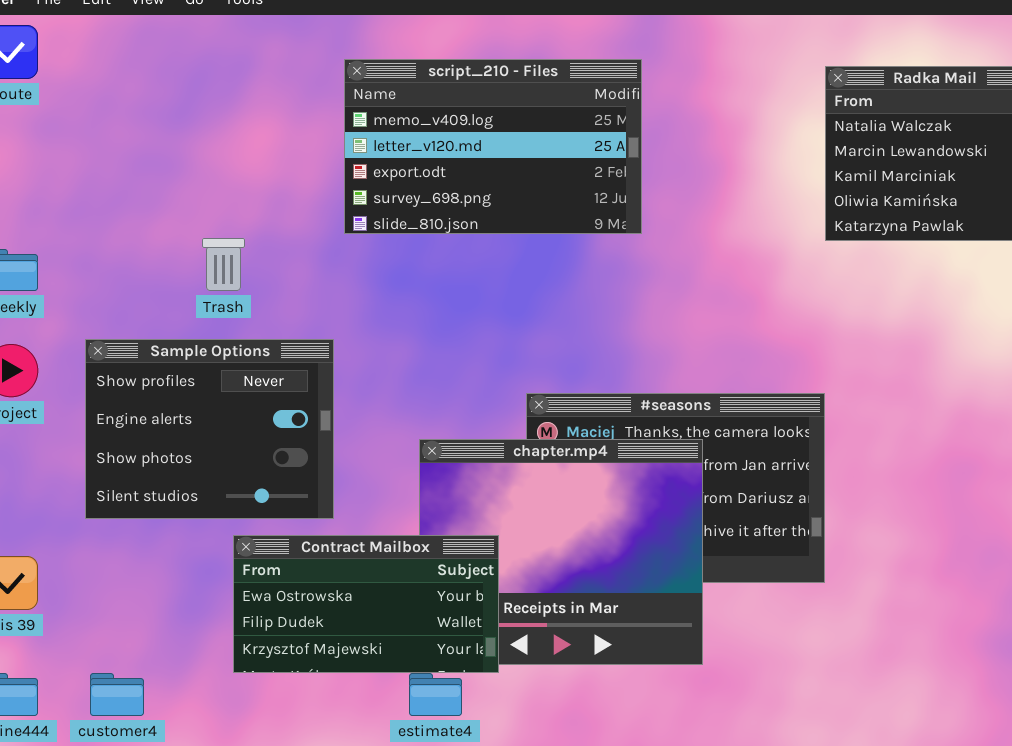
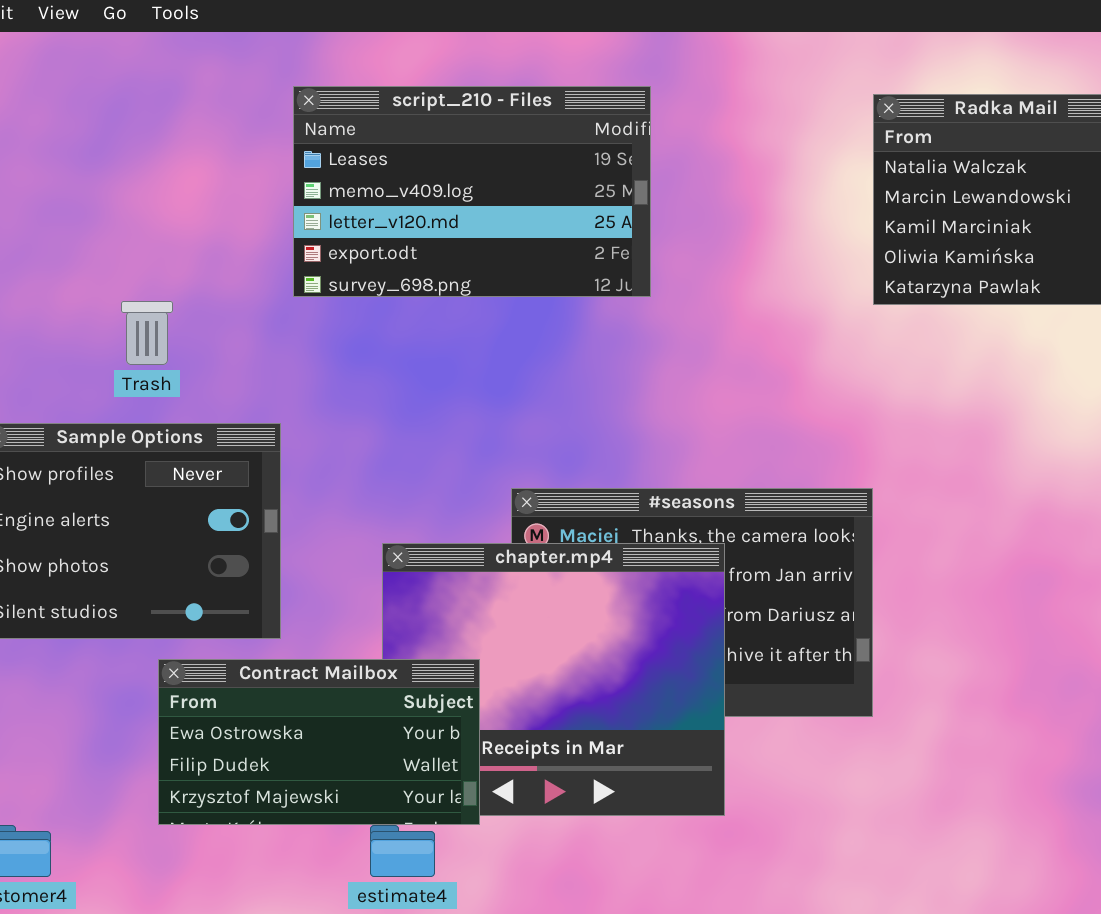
script_210 - Files: [344,59,642,234] -> [293,86,651,297], scrolled up 1 row

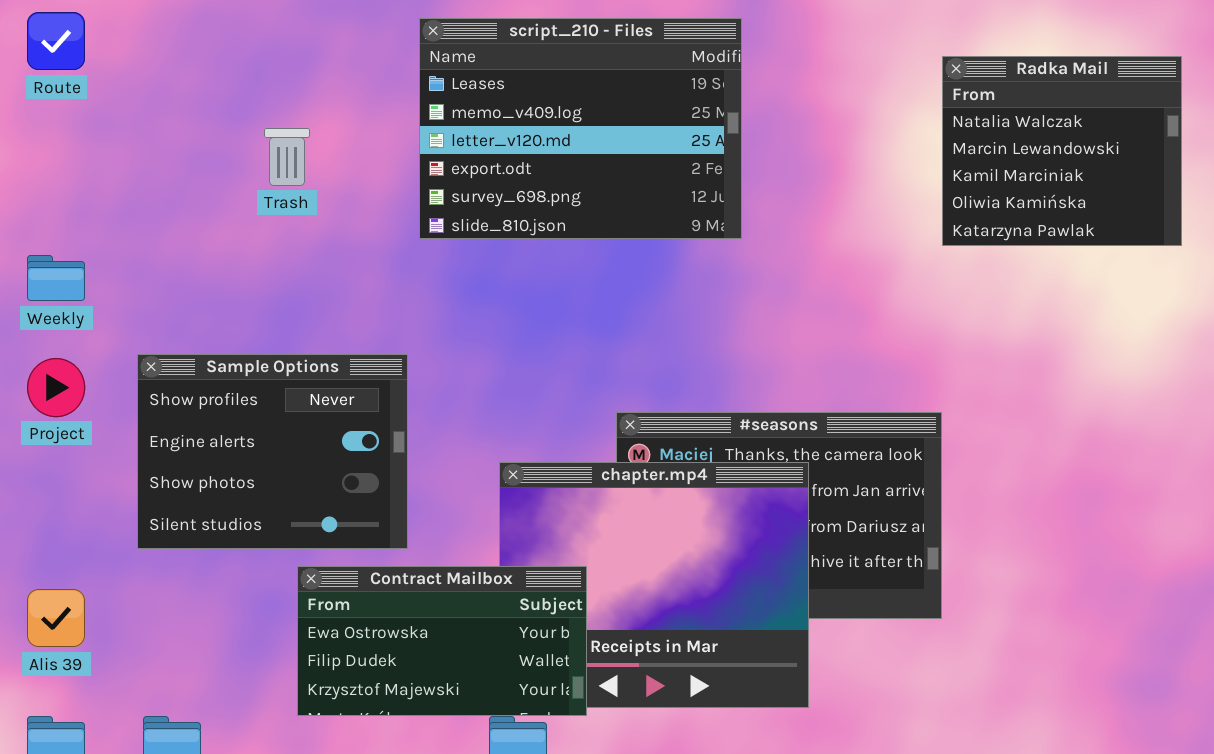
script_210 - Files: [293,86,651,297] -> [419,18,742,239], resized
Trash: [121,301,173,365] -> [264,128,310,186], moved

